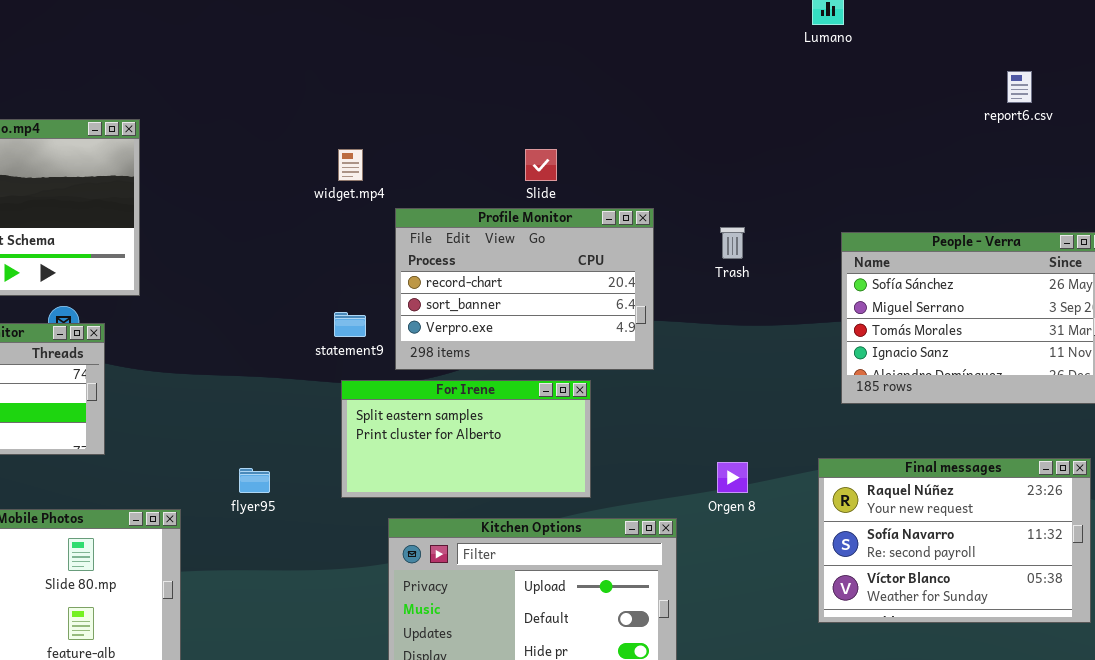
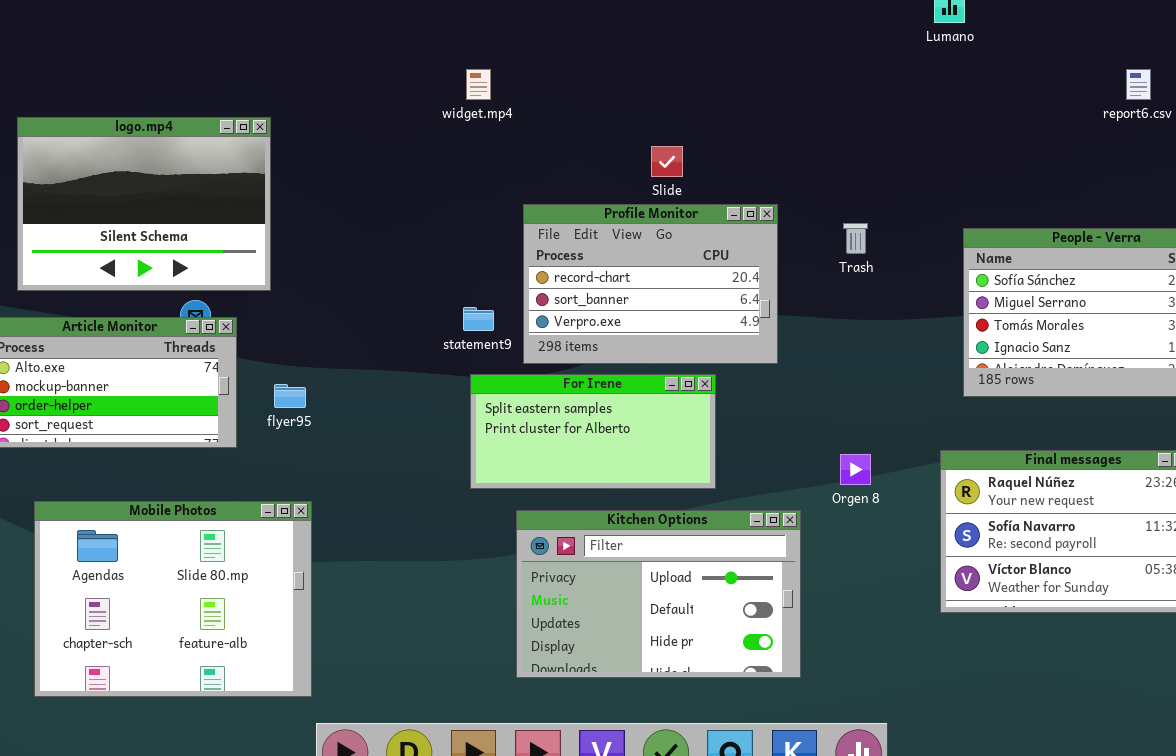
widget.mp4: [338,149,363,181] -> [466,69,491,100], moved
flyer95: [239,468,270,493] -> [274,384,306,408], moved

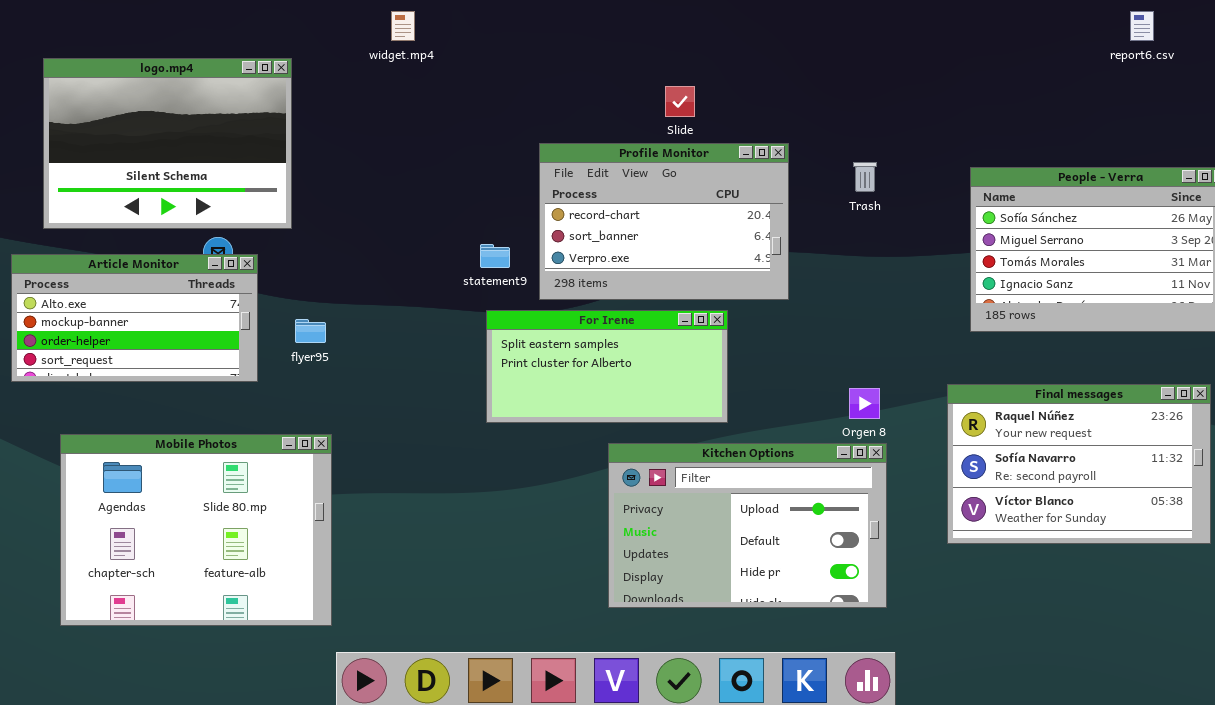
widget.mp4: [466,69,491,100] -> [391,11,415,41], moved
Kitchen Options: [516,510,801,678] -> [608,443,887,608], moved

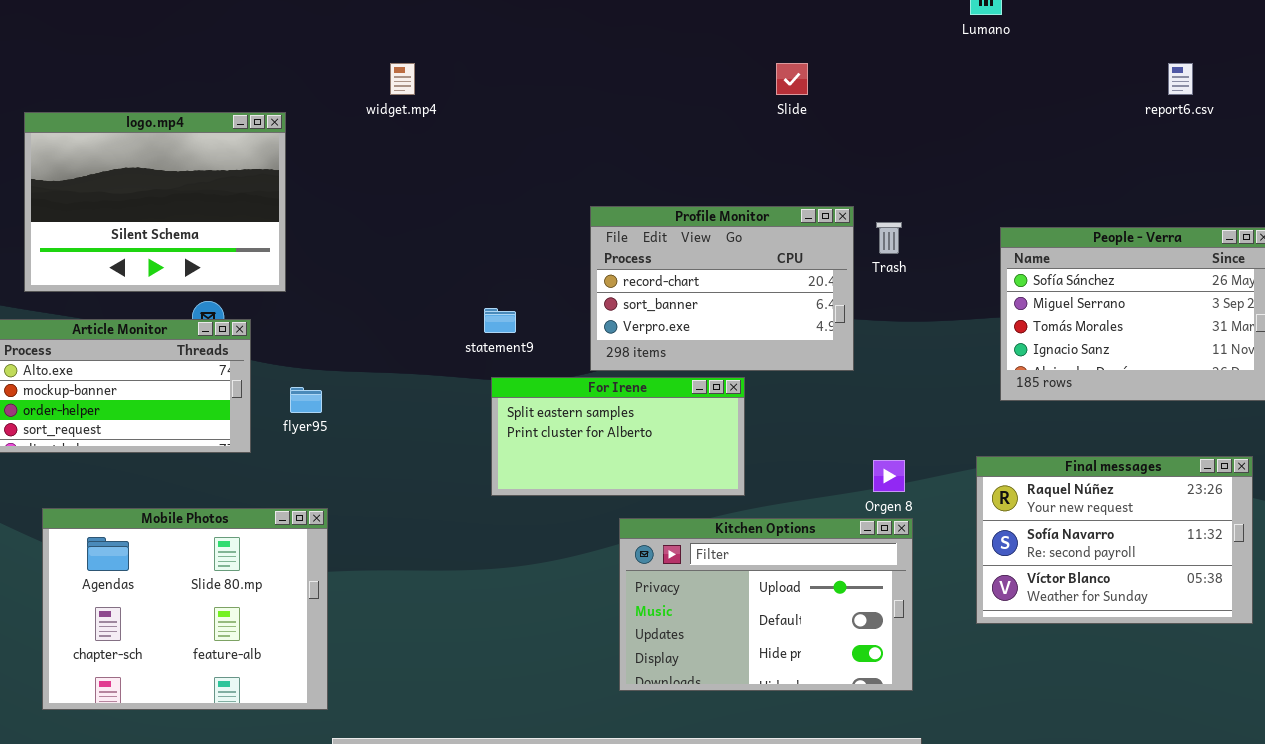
Slide: [665,86,695,117] -> [776,63,808,95], moved
Profile Monitor: [539,143,789,300] -> [590,206,854,371], moved

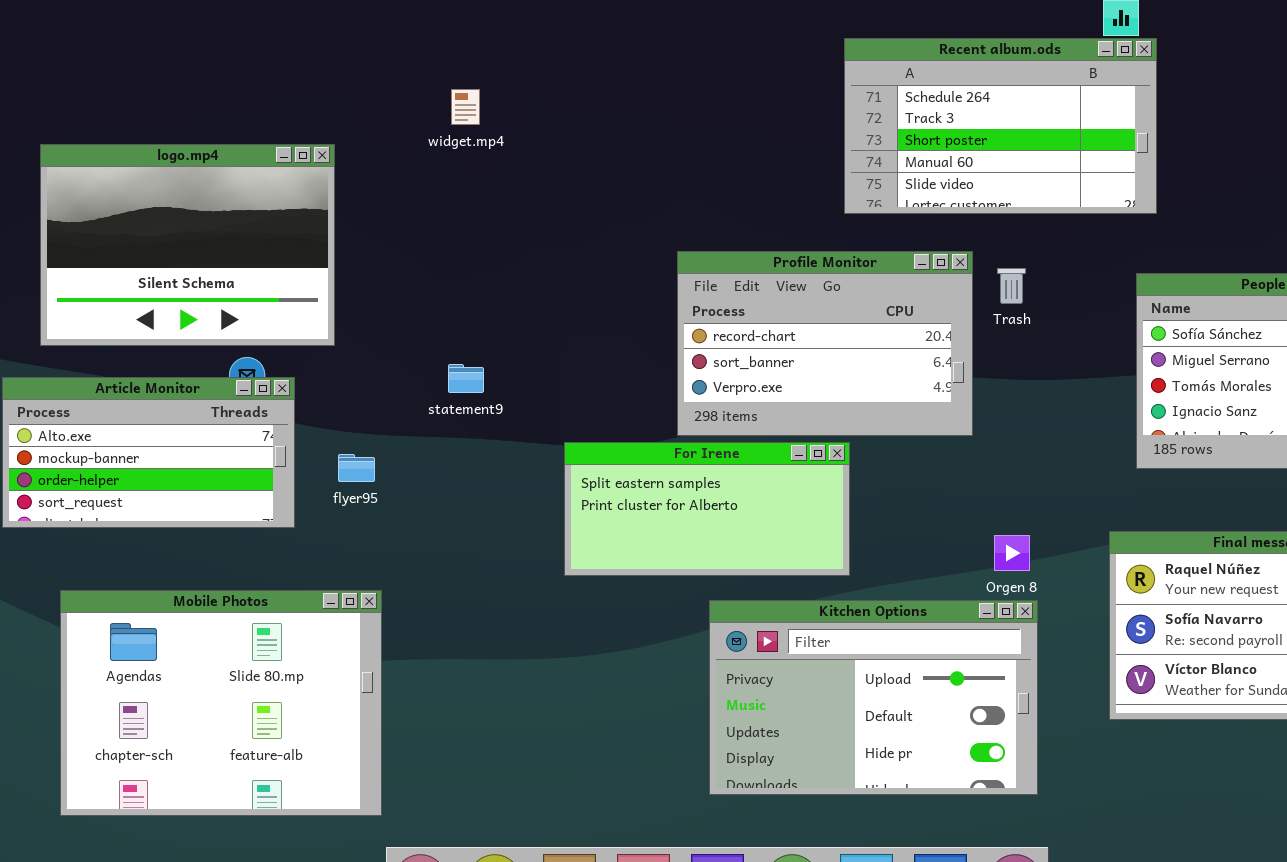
Recent album.ods: none -> [844,38,1157,214], opened
statement9: [484,308,516,333] -> [448,364,484,393], moved

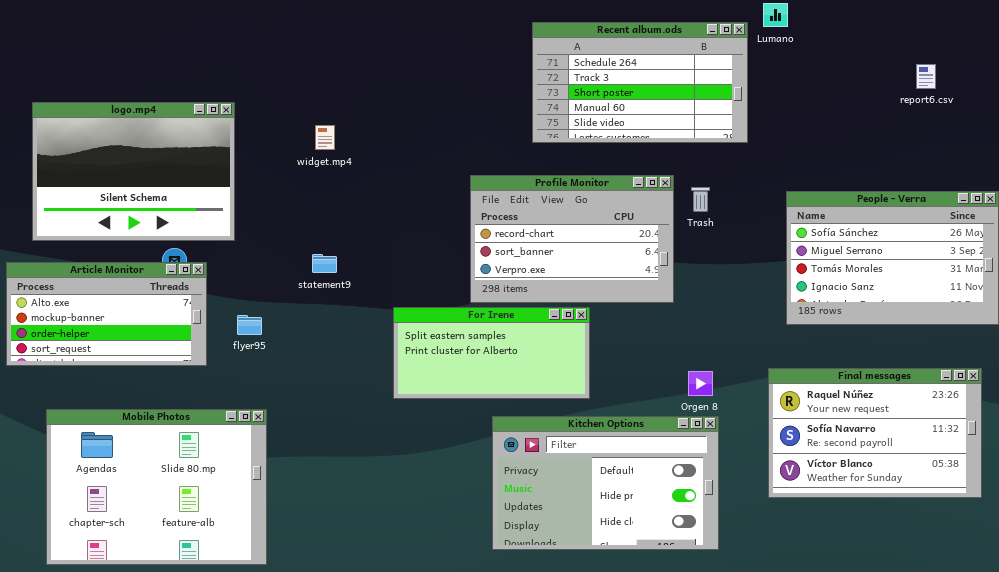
Recent album.ods: [844,38,1157,214] -> [532,22,748,143], moved
widget.mp4: [451,89,480,125] -> [315,125,335,150], moved
Kitchen Options: [709,600,1038,795] -> [492,416,719,550], scrolled down 1 row

